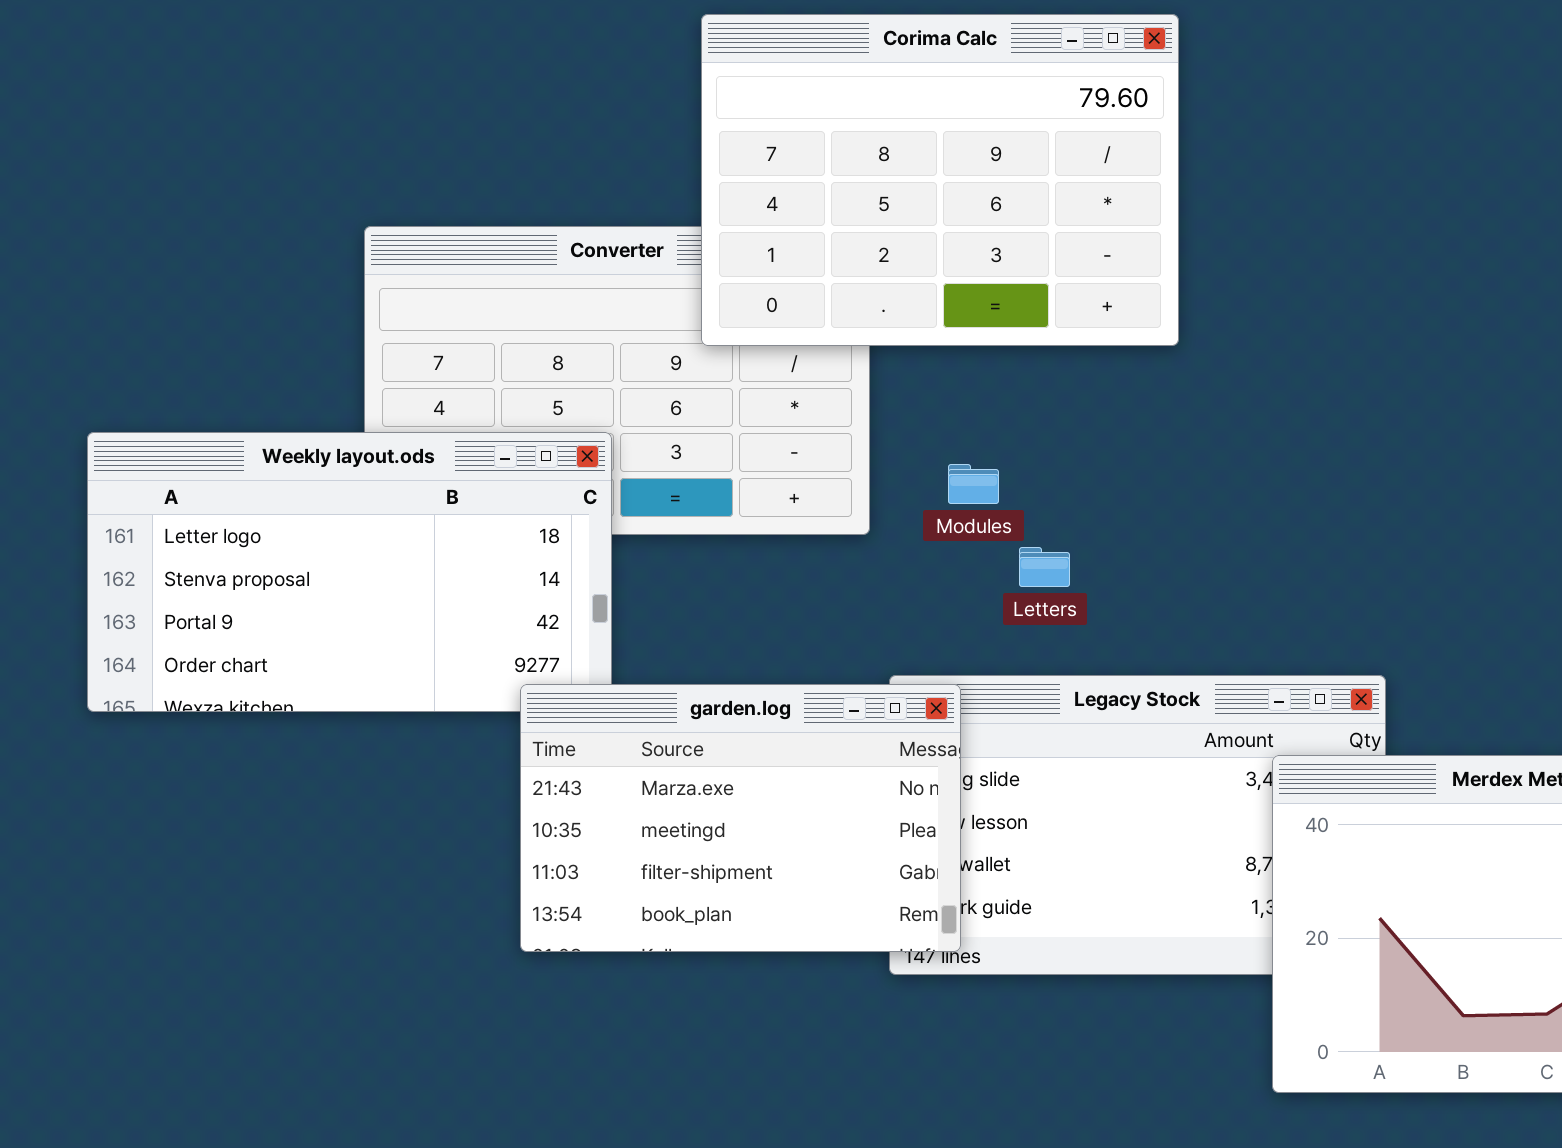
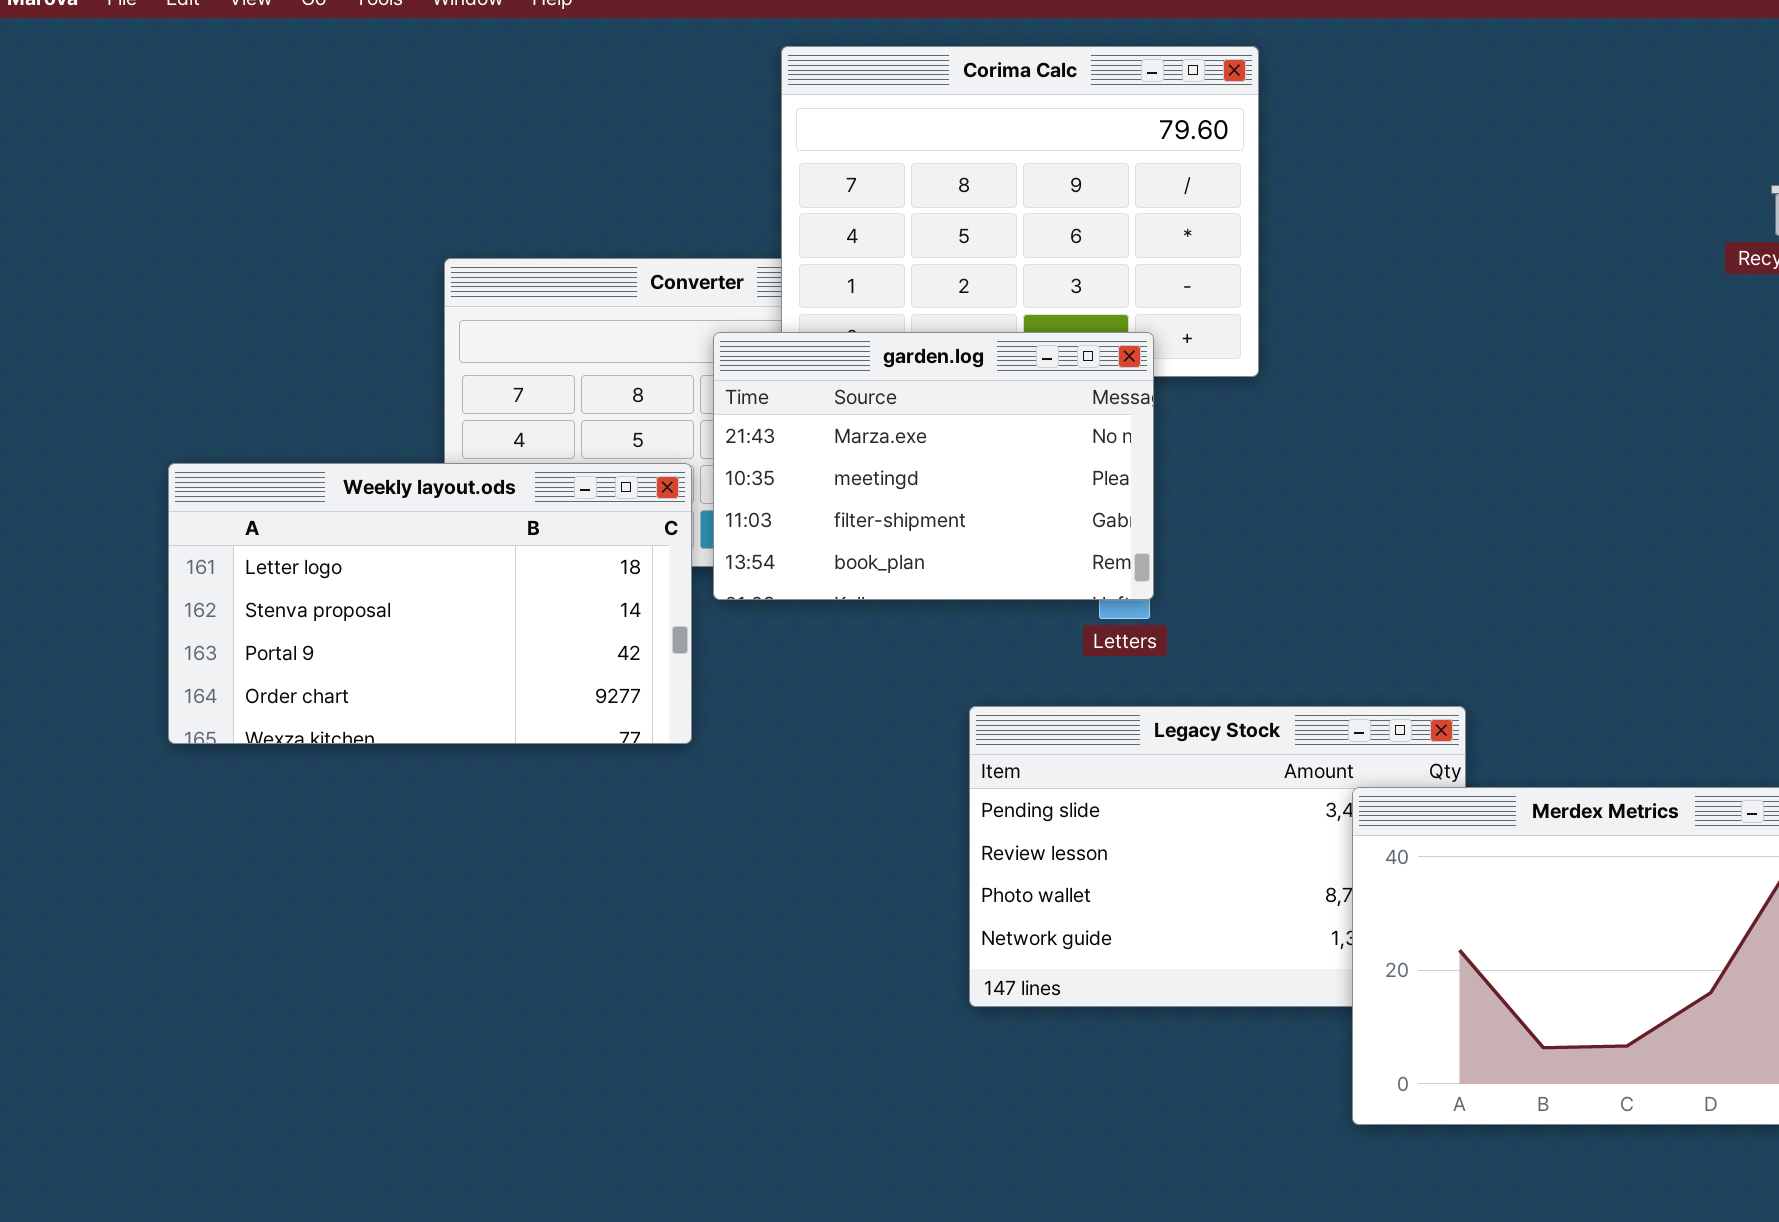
garden.log: [520,684,961,952] -> [713,332,1154,600], moved

